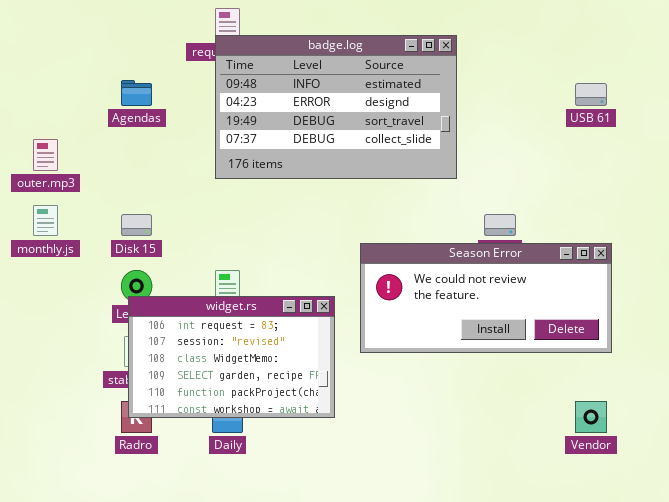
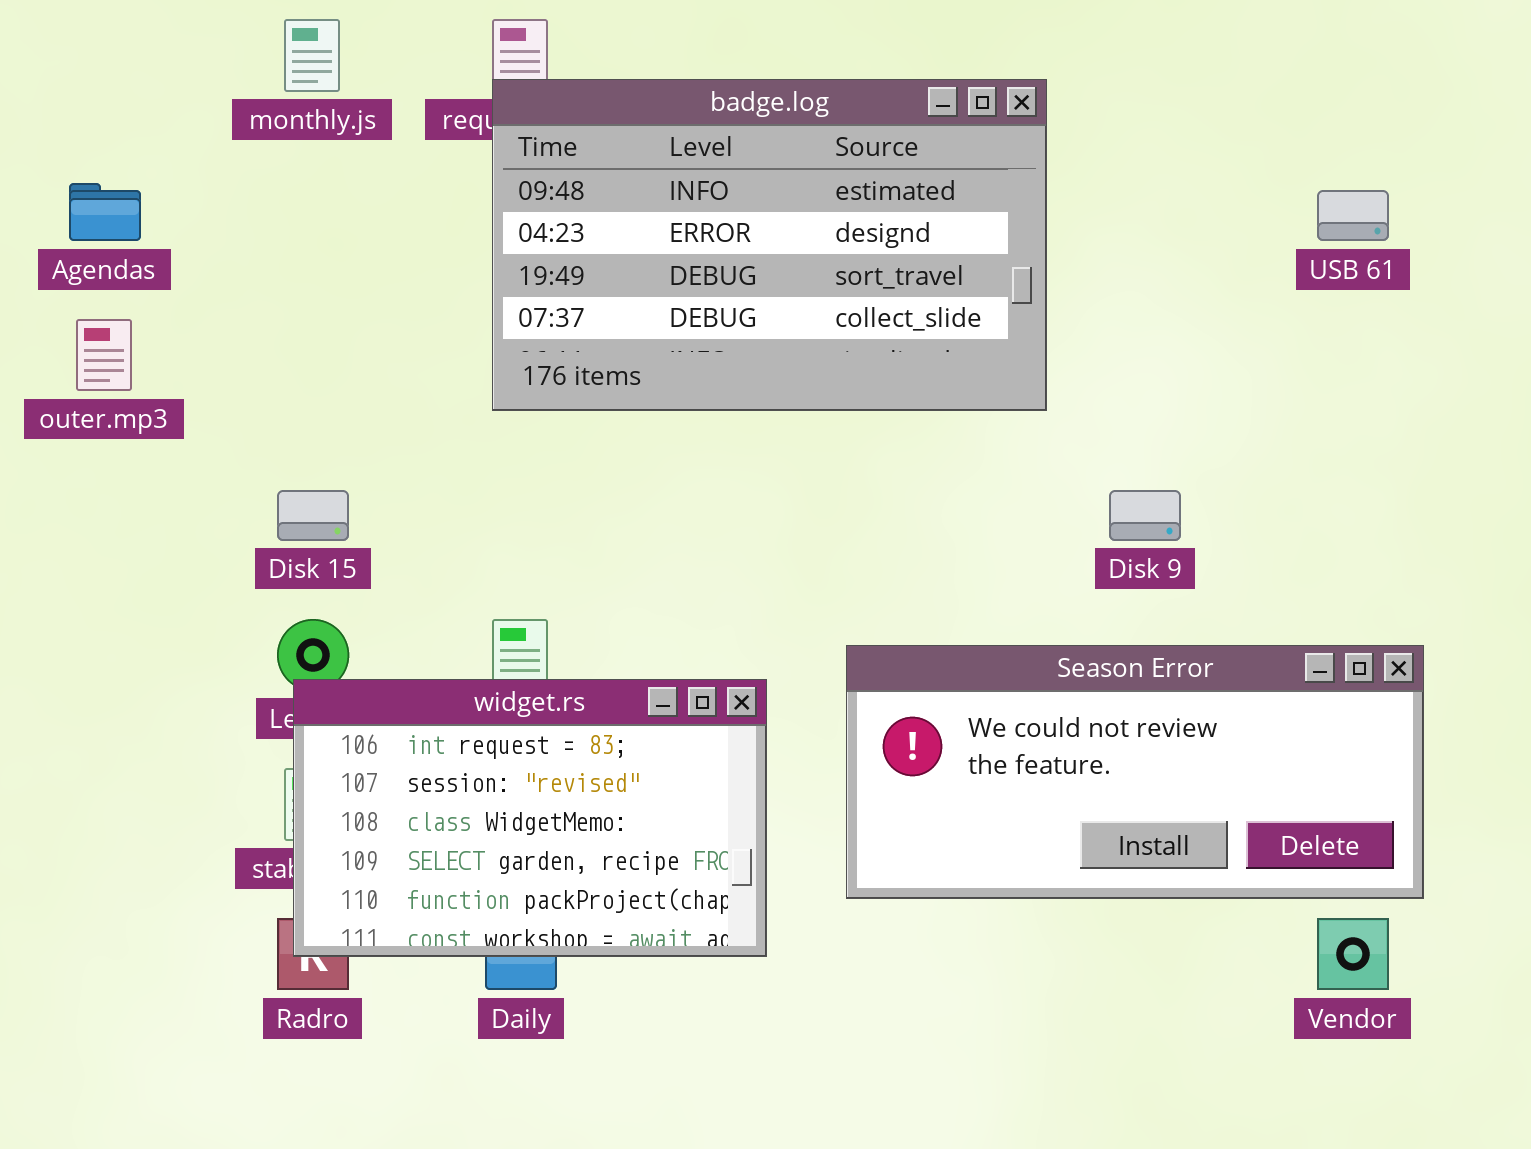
Agendas: [121,80,152,106] -> [69,183,141,241], moved
monthly.js: [33,205,58,236] -> [284,19,340,92], moved
Season Error: [360,243,612,353] -> [846,645,1424,899], moved

